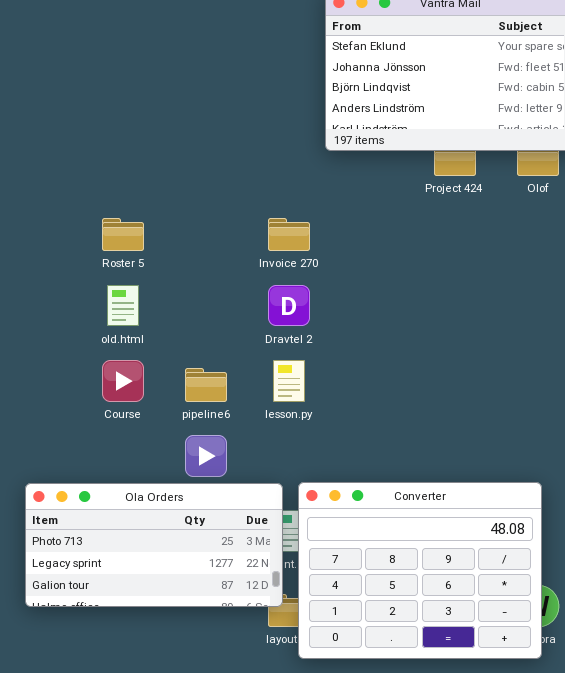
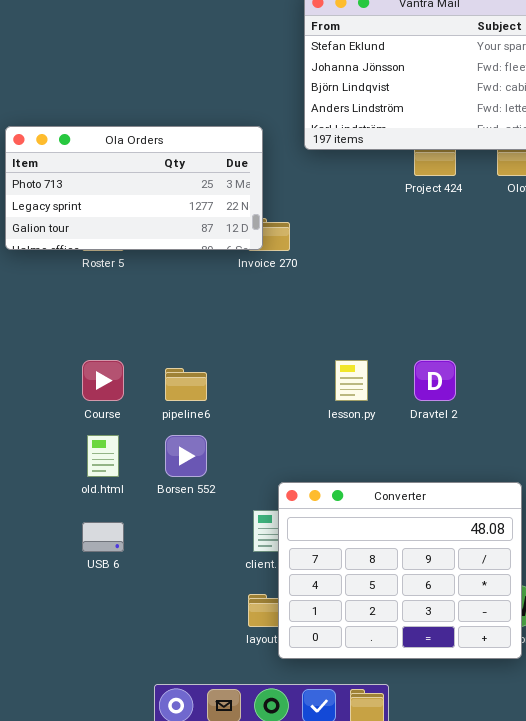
old.html: [107,285,139,326] -> [87,435,119,477], moved
Dravtel 2: [268,285,310,326] -> [414,360,456,401], moved
lesson.py: [273,360,305,402] -> [335,360,368,401], moved
Ola Orders: [25,483,283,607] -> [5,126,263,250], moved

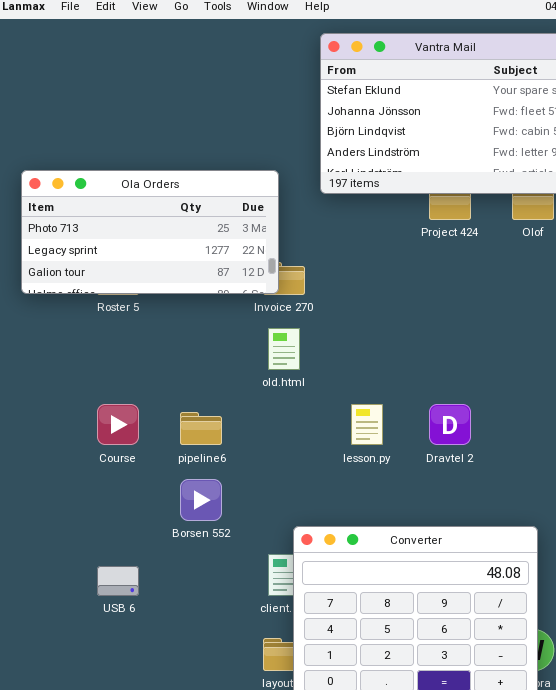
old.html: [87,435,119,477] -> [268,328,300,370], moved

